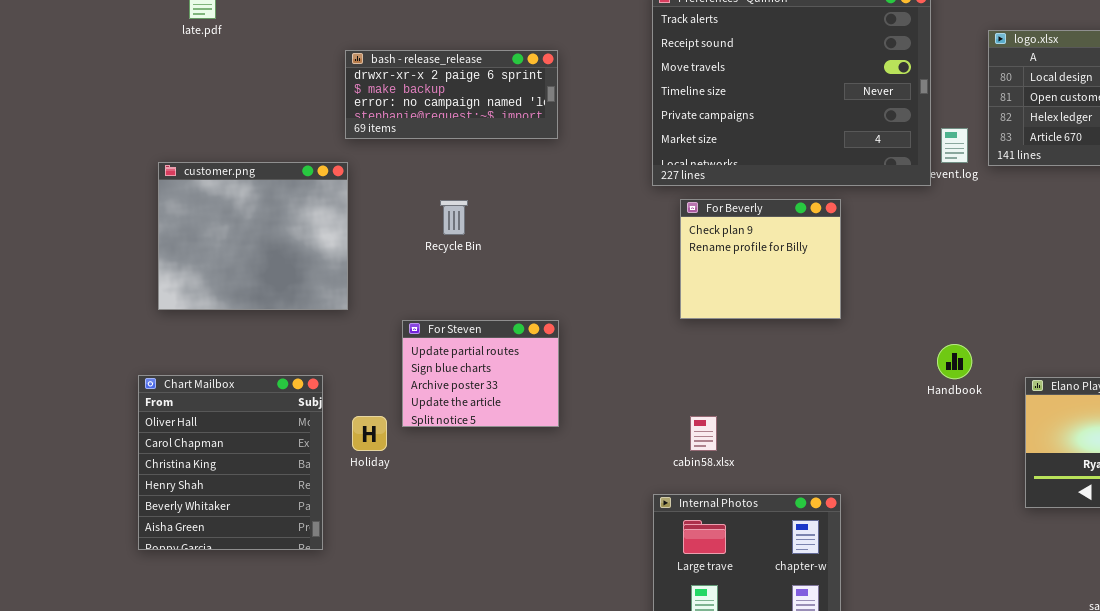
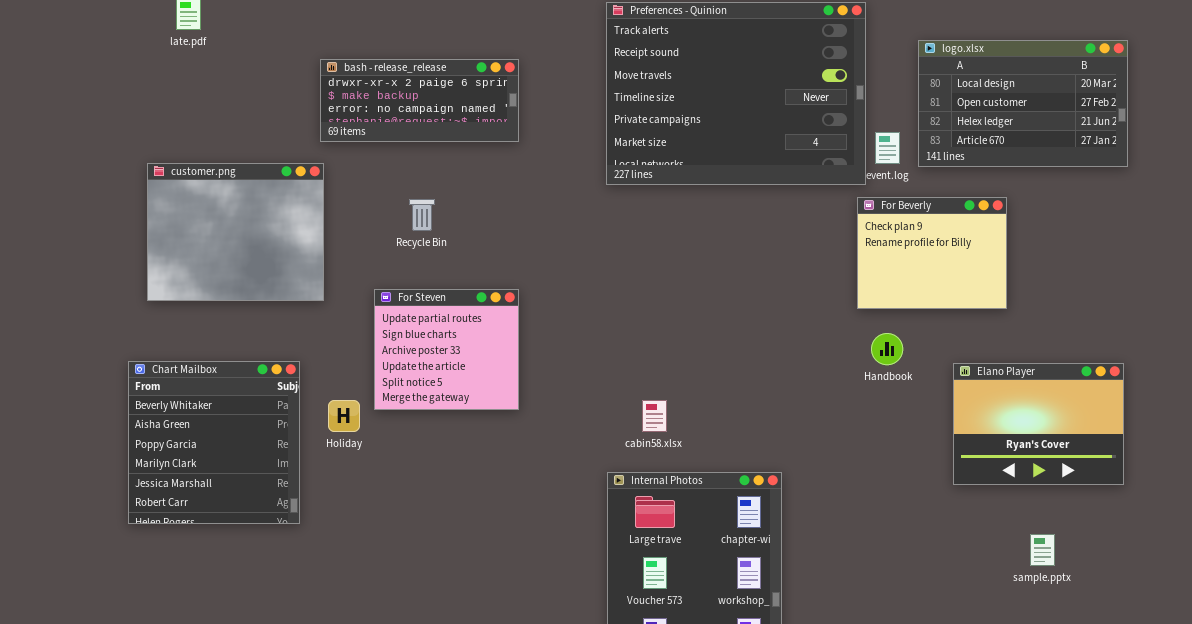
For Beverly: [680,199,841,319] -> [857,197,1007,309], moved
For Steven: [402,320,559,427] -> [374,289,519,410], resized
Chart Mailbox: [138,375,323,550] -> [128,361,300,524], scrolled down 4 rows

